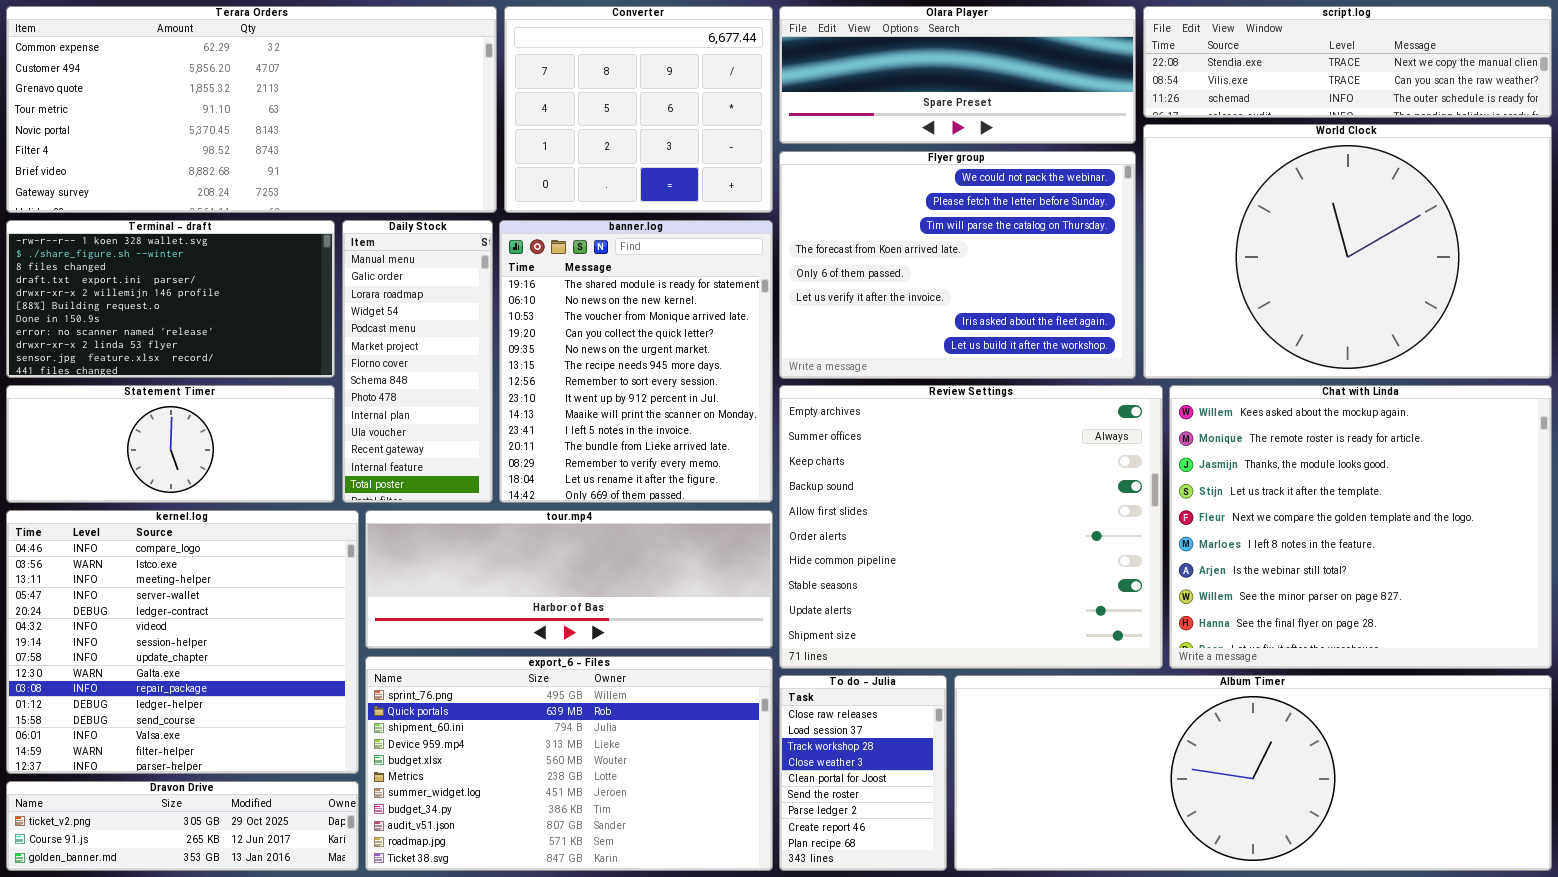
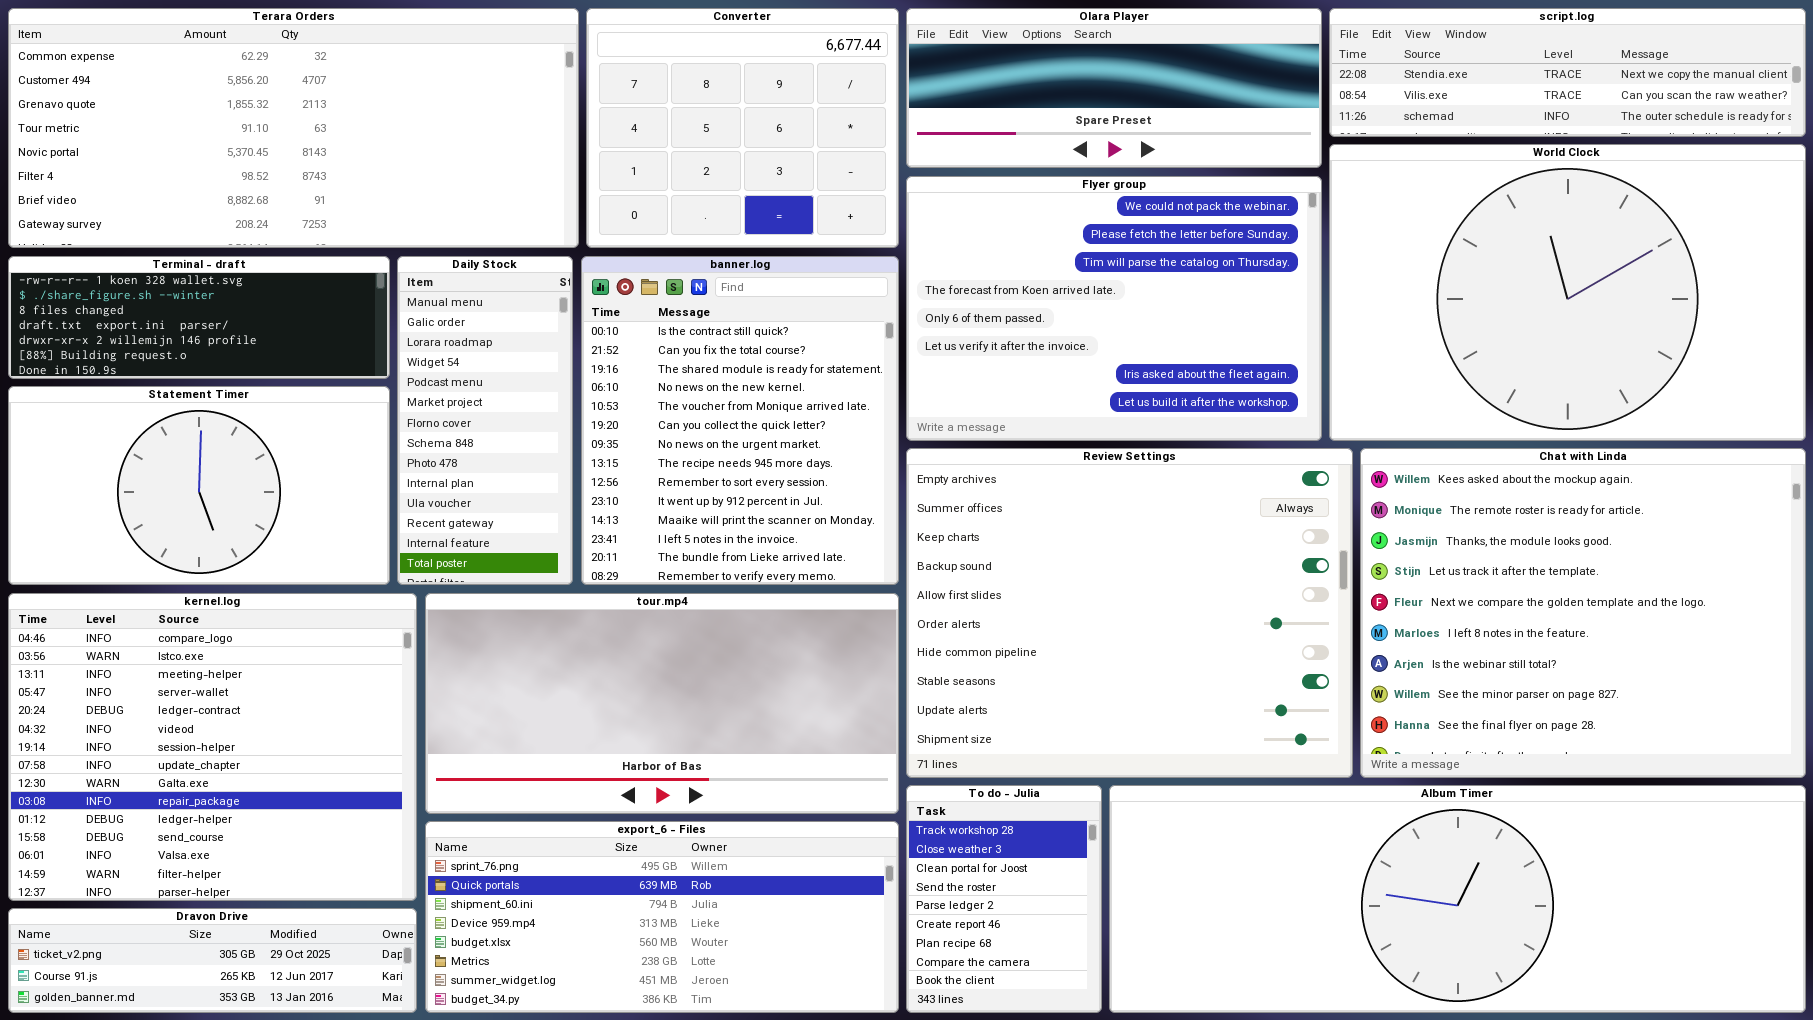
Terminal - draft: [6,220,335,378] -> [8,256,390,379], resized
banner.log: [499,220,773,503] -> [581,256,899,585], scrolled up 2 rows
Statement Timer: [6,385,335,503] -> [8,386,390,585], resized
tour.mp4: [365,510,773,649] -> [425,593,899,814], resized
export_6 - Files: [365,656,773,871] -> [425,821,899,1013], resized
To do - Julia: [779,675,947,871] -> [906,785,1102,1013], scrolled down 2 rows

